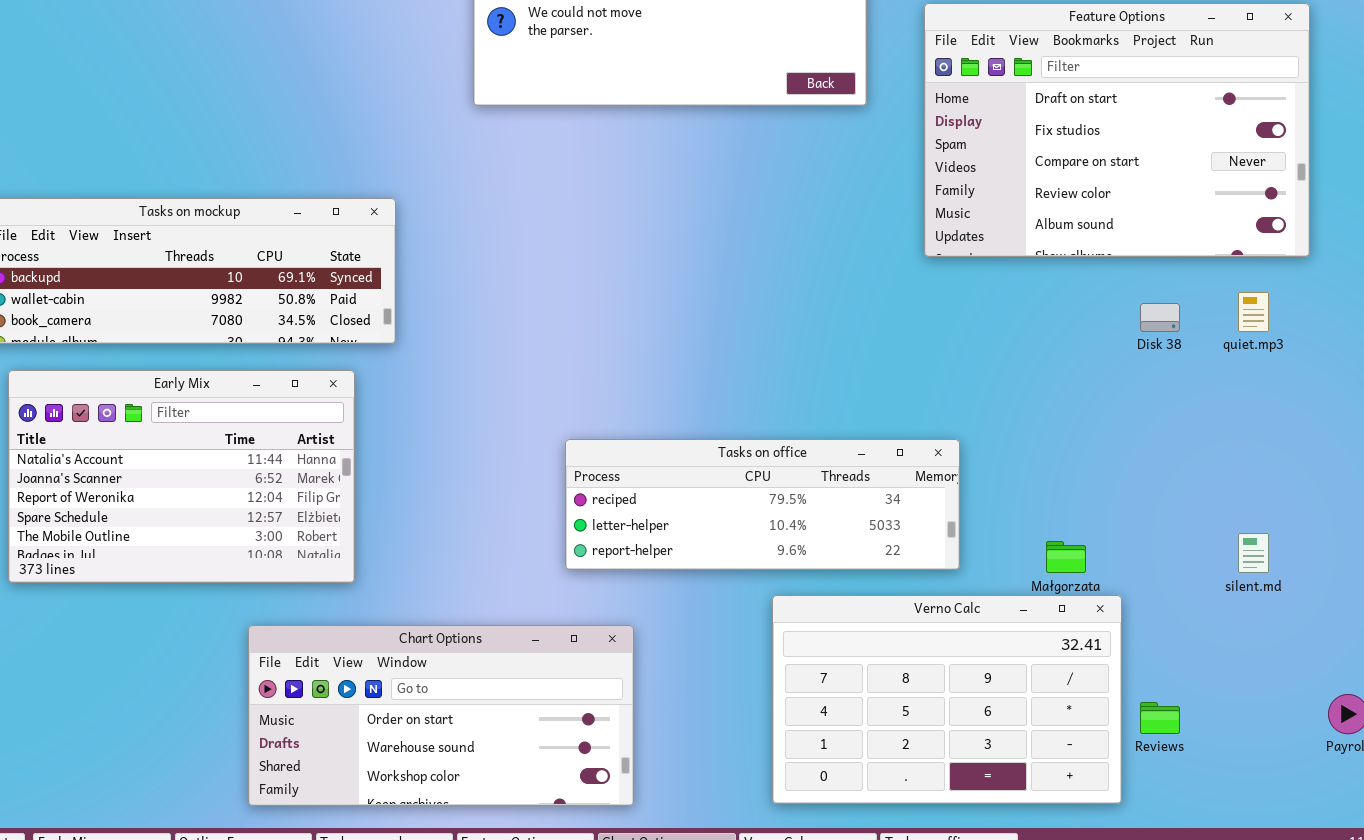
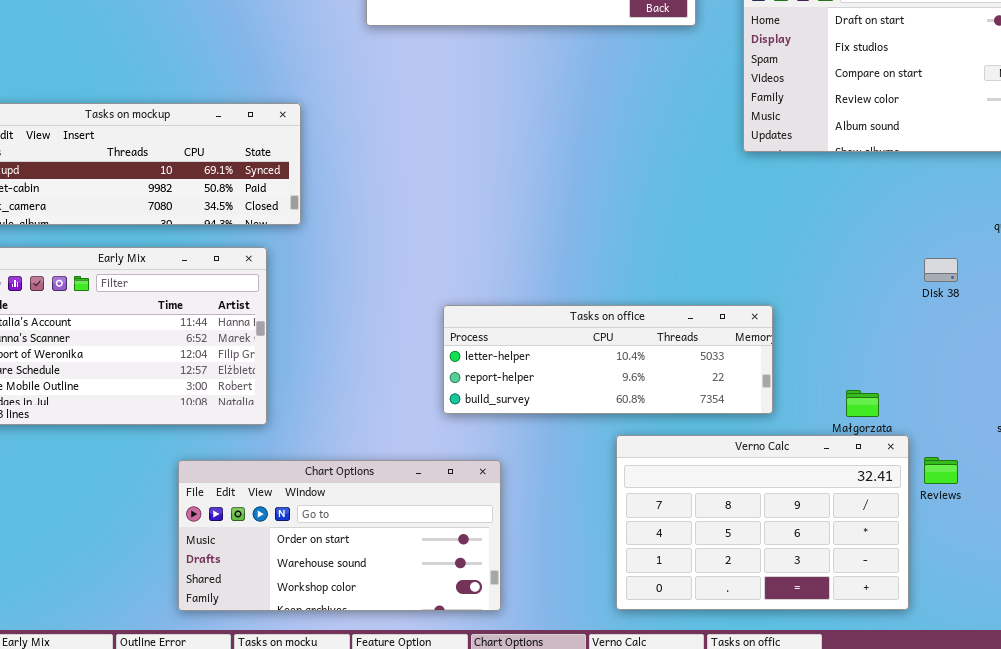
Disk 38: [1140,303,1180,332] -> [924,258,958,282], moved
Tasks on office: [565,439,960,570] -> [443,305,773,414], scrolled down 1 row
Reviews: [1140,702,1180,734] -> [924,457,958,484], moved

